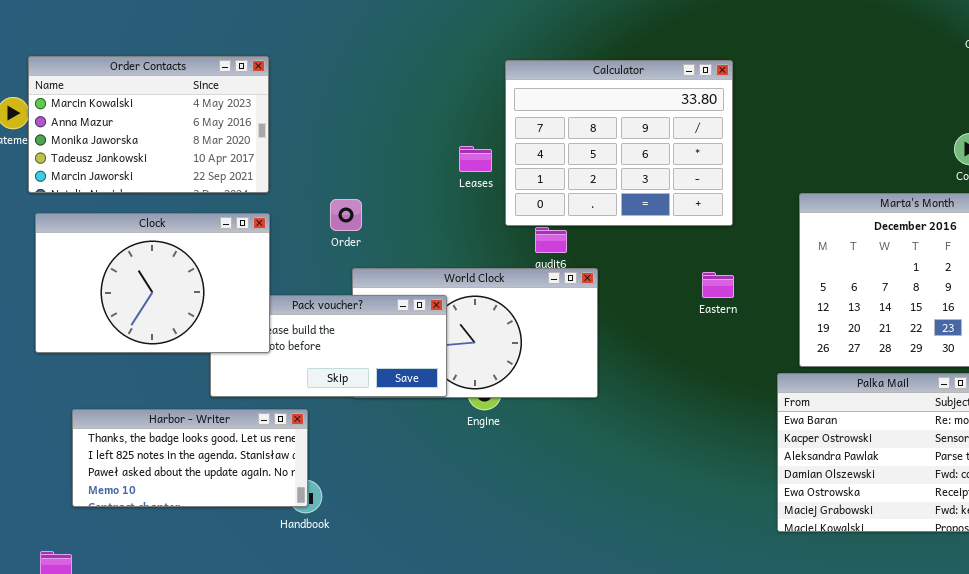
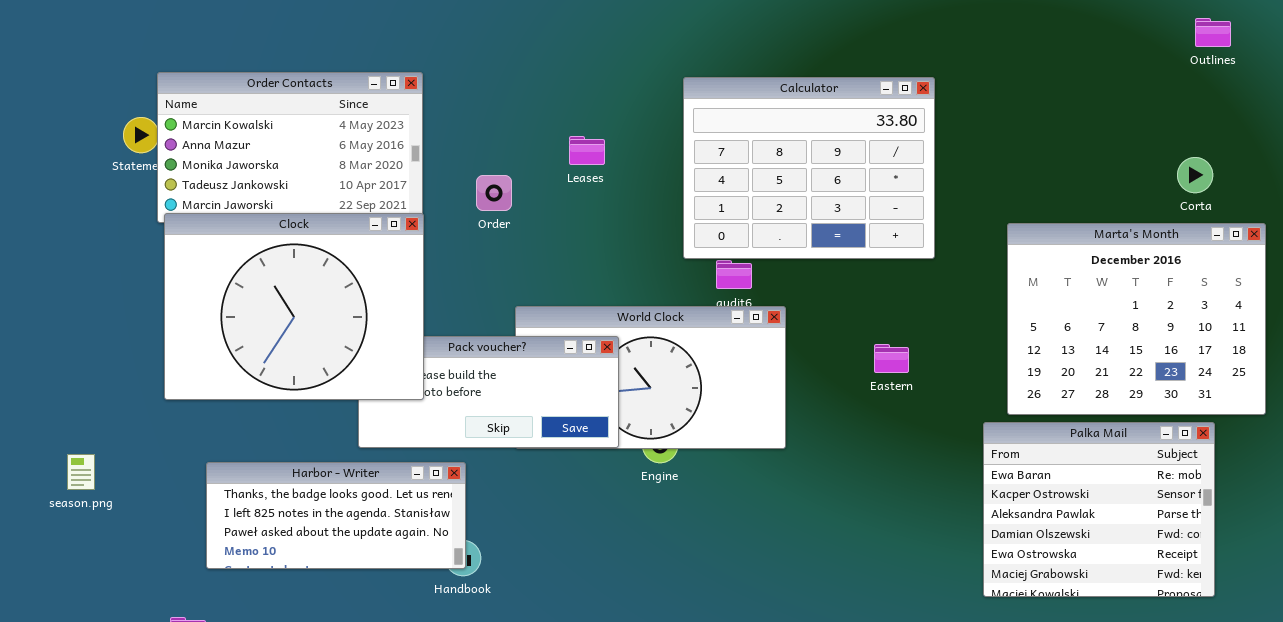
Leases: [459,146,492,172] -> [569,136,605,165], moved
Order: [330,199,362,231] -> [476,175,512,211], moved
Clock: [35,213,270,353] -> [164,213,424,400], resized
Eastern: [702,272,734,298] -> [874,344,909,373], moved

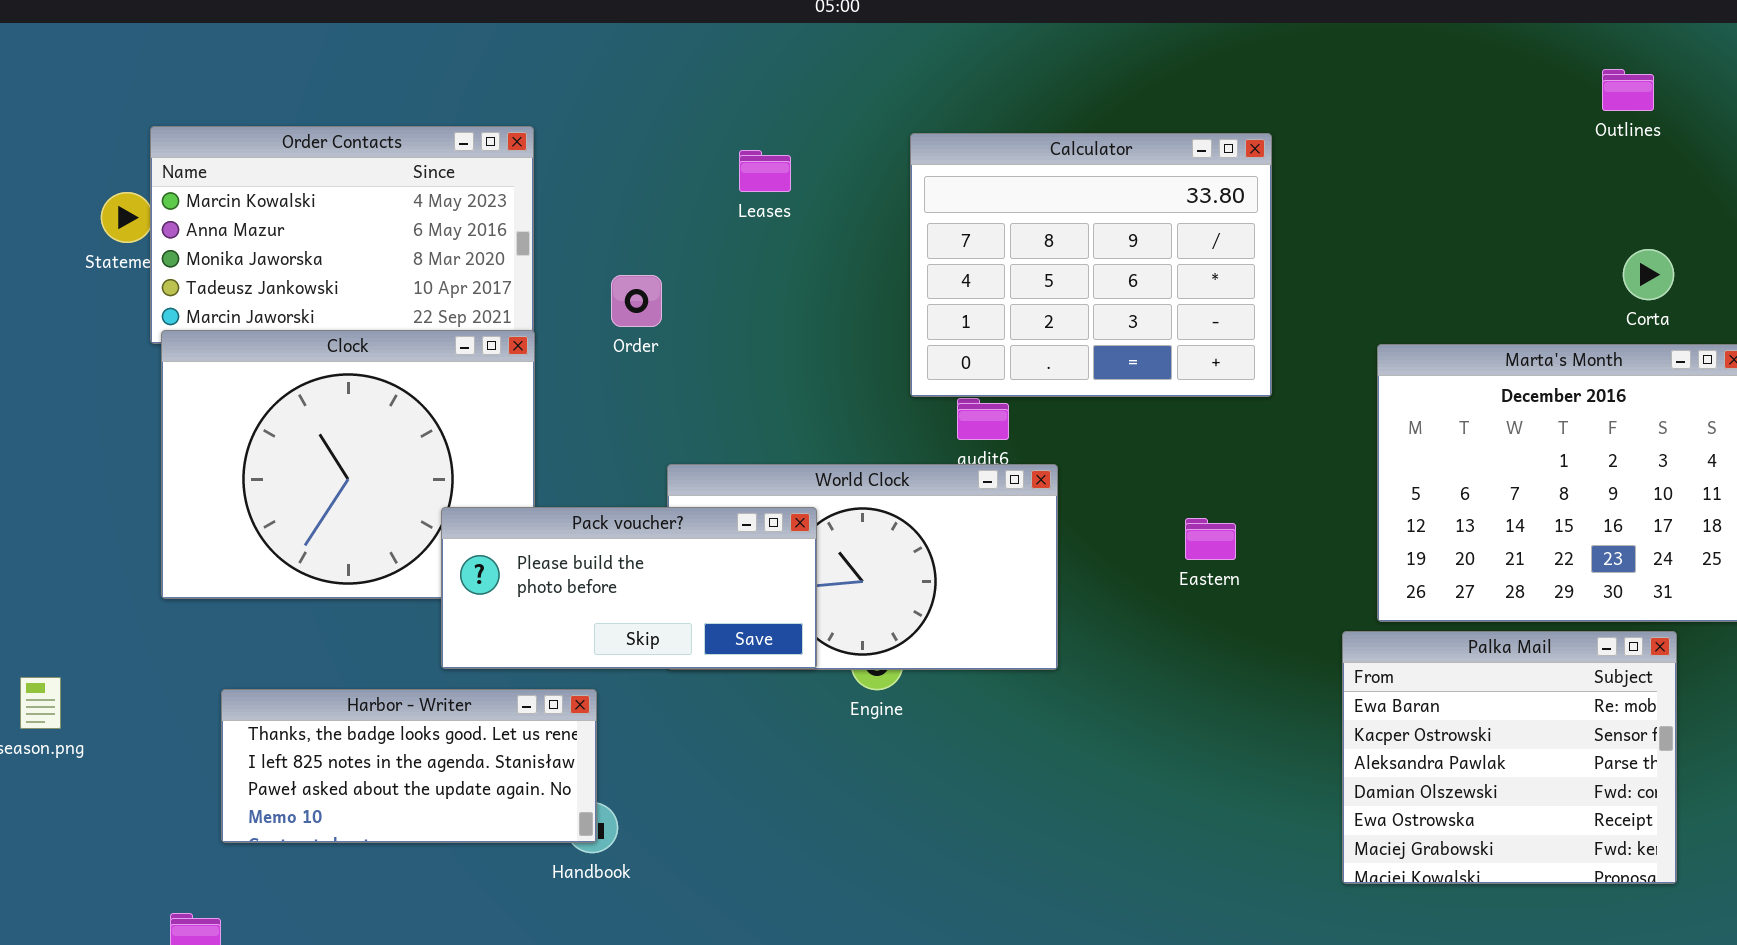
Outlines: [1195,18,1231,47] -> [1602,69,1654,111], moved
Leases: [569,136,605,165] -> [739,150,791,192], moved
Pack voucher?: [358,336,619,448] -> [441,507,817,669], raised

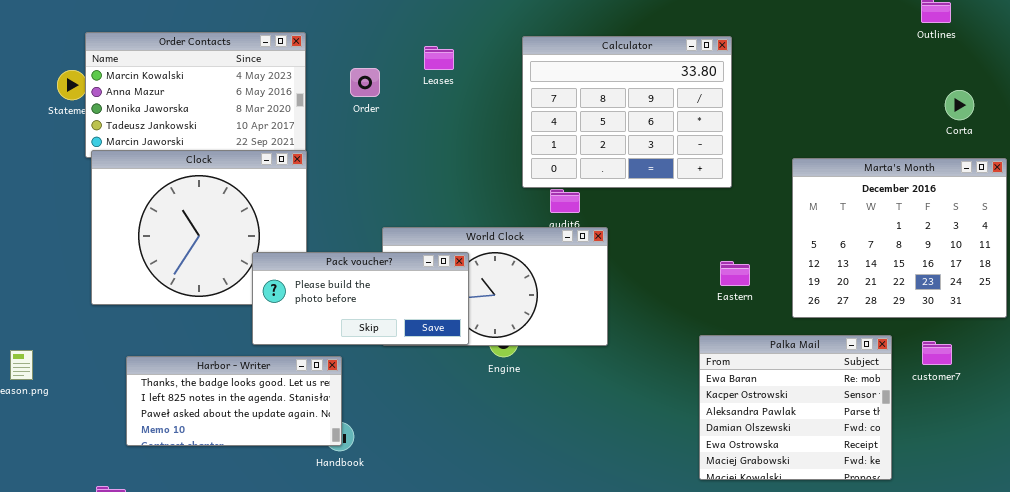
Corta: [1623,249,1674,300] -> [945,90,974,120], moved
Order: [611,275,662,327] -> [350,68,380,97], moved
Eastern: [1185,518,1236,560] -> [720,261,750,286], moved
Palka Mail: [1342,631,1677,884] -> [699,335,892,480], moved

